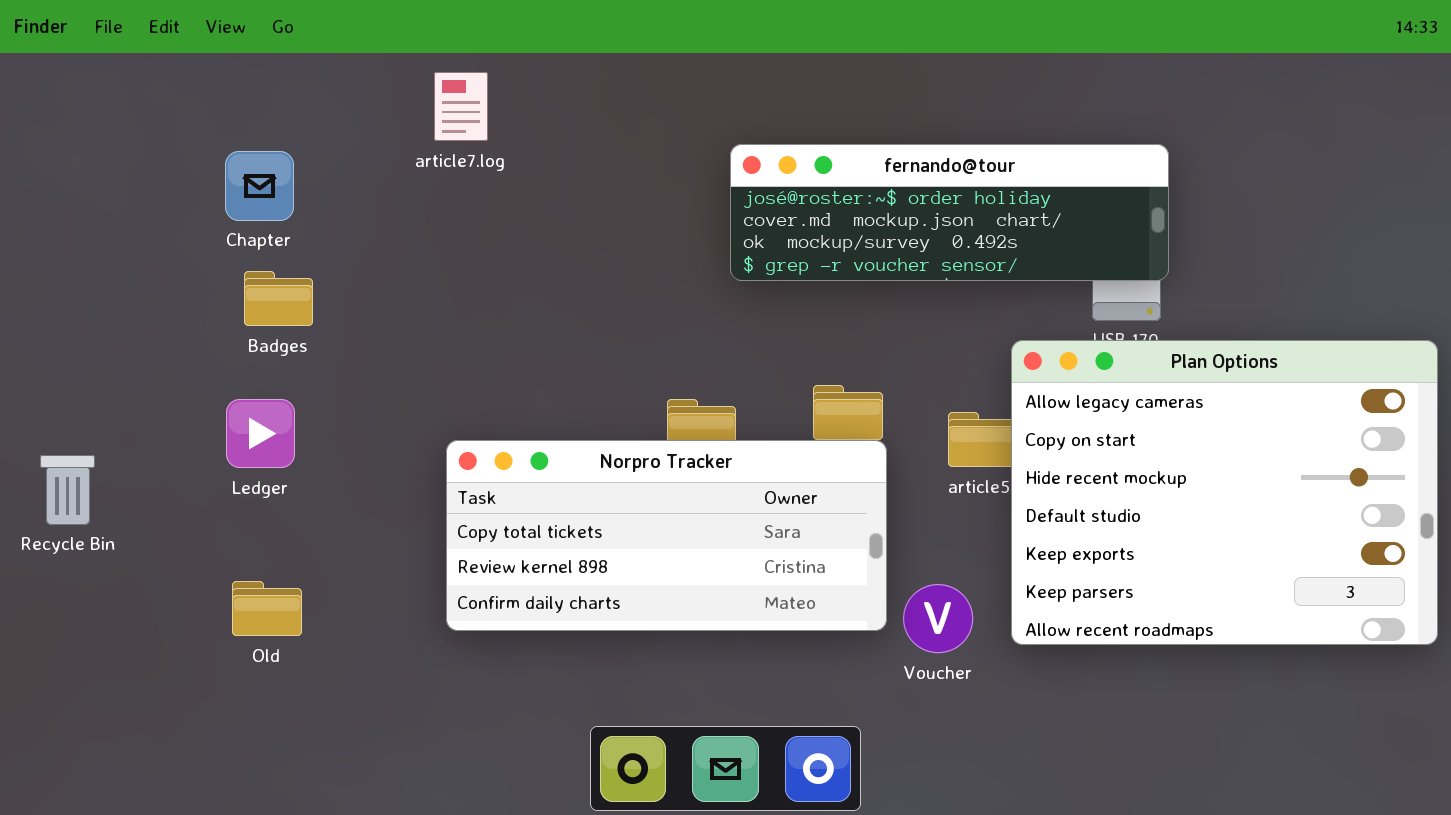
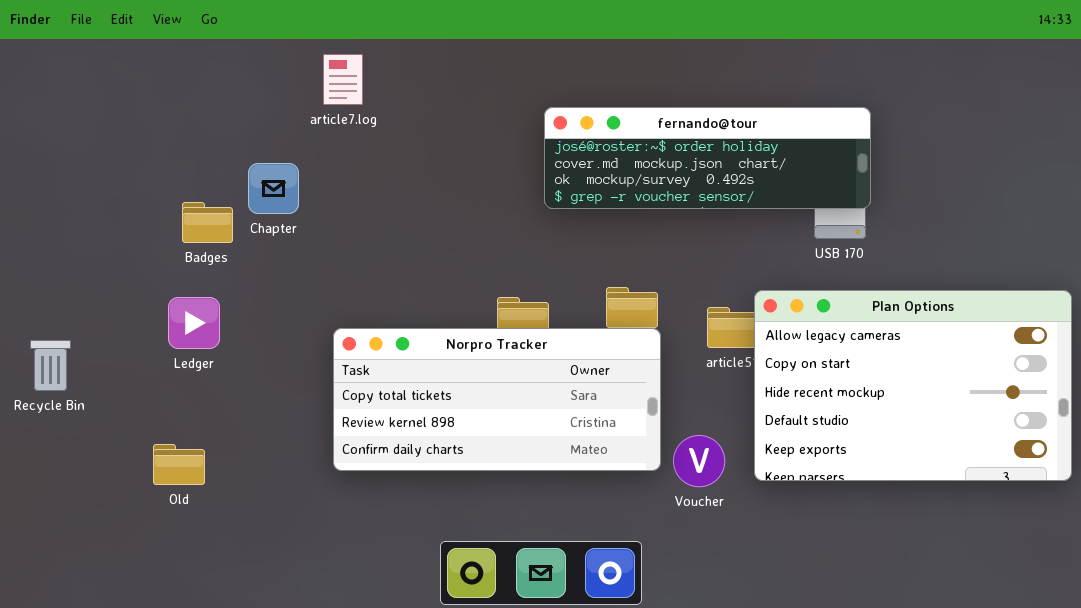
Chapter: [225,151,294,221] -> [248,163,299,214], moved
Plan Options: [1011,340,1438,645] -> [754,290,1072,481], resized
Old: [232,581,302,636] -> [153,444,205,485], moved

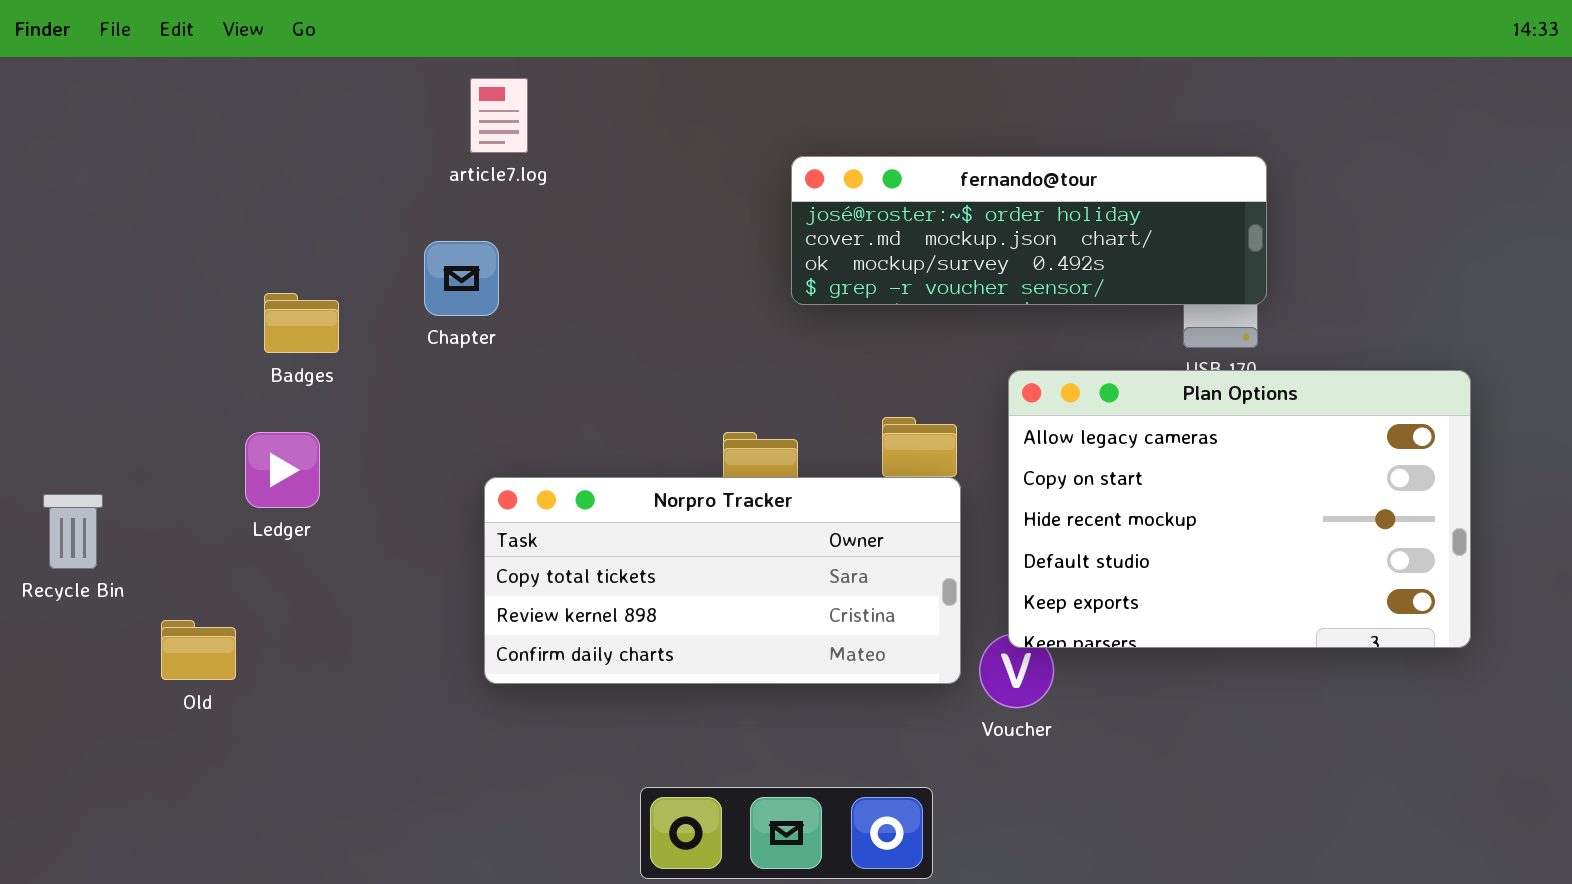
Chapter: [248,163,299,214] -> [424,241,499,316], moved
Plan Options: [754,290,1072,481] -> [1008,370,1471,648], moved
Old: [153,444,205,485] -> [161,620,236,680], moved

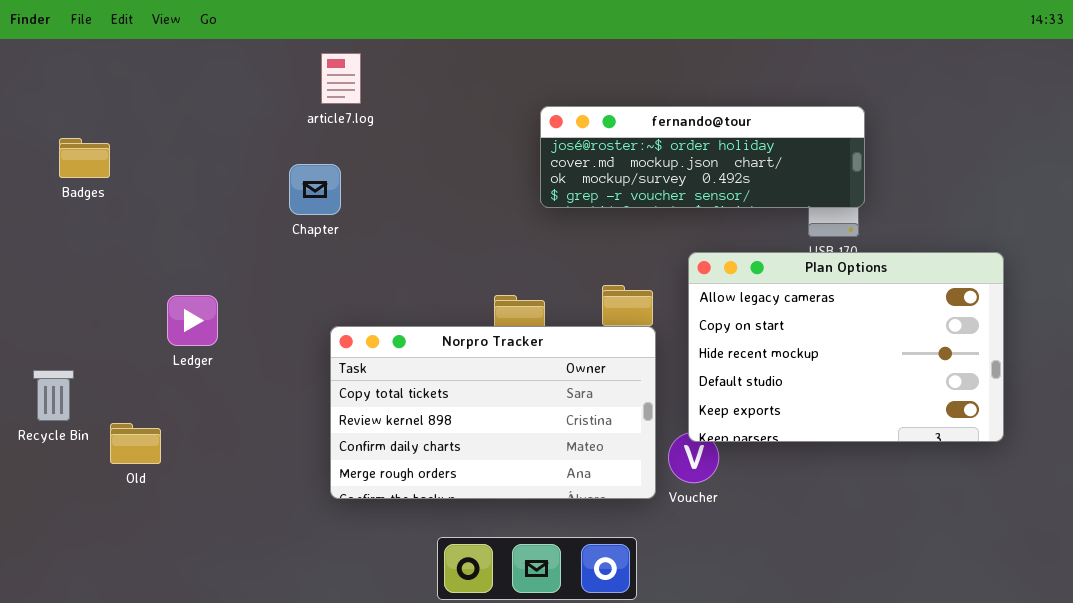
Badges: [264,293,339,353] -> [59,138,110,178], moved
Norpro Tracker: [484,477,961,684] -> [330,326,656,499], resized
Recycle Bin: [43,494,103,569] -> [33,370,74,421], moved

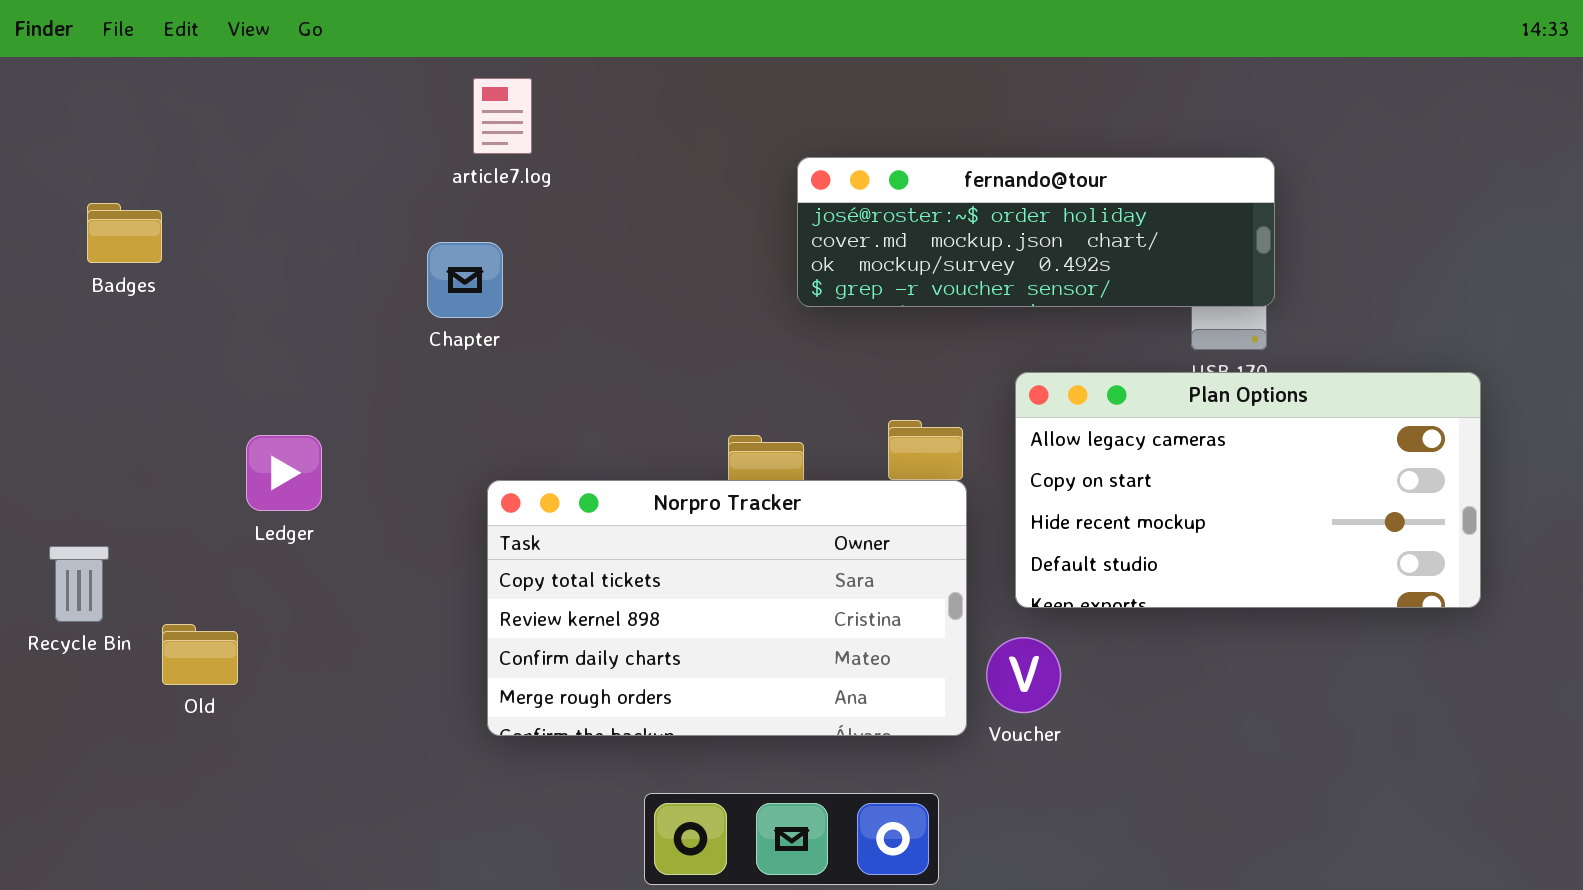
Plan Options: [688,252,1004,442] -> [1015,372,1481,608], resized

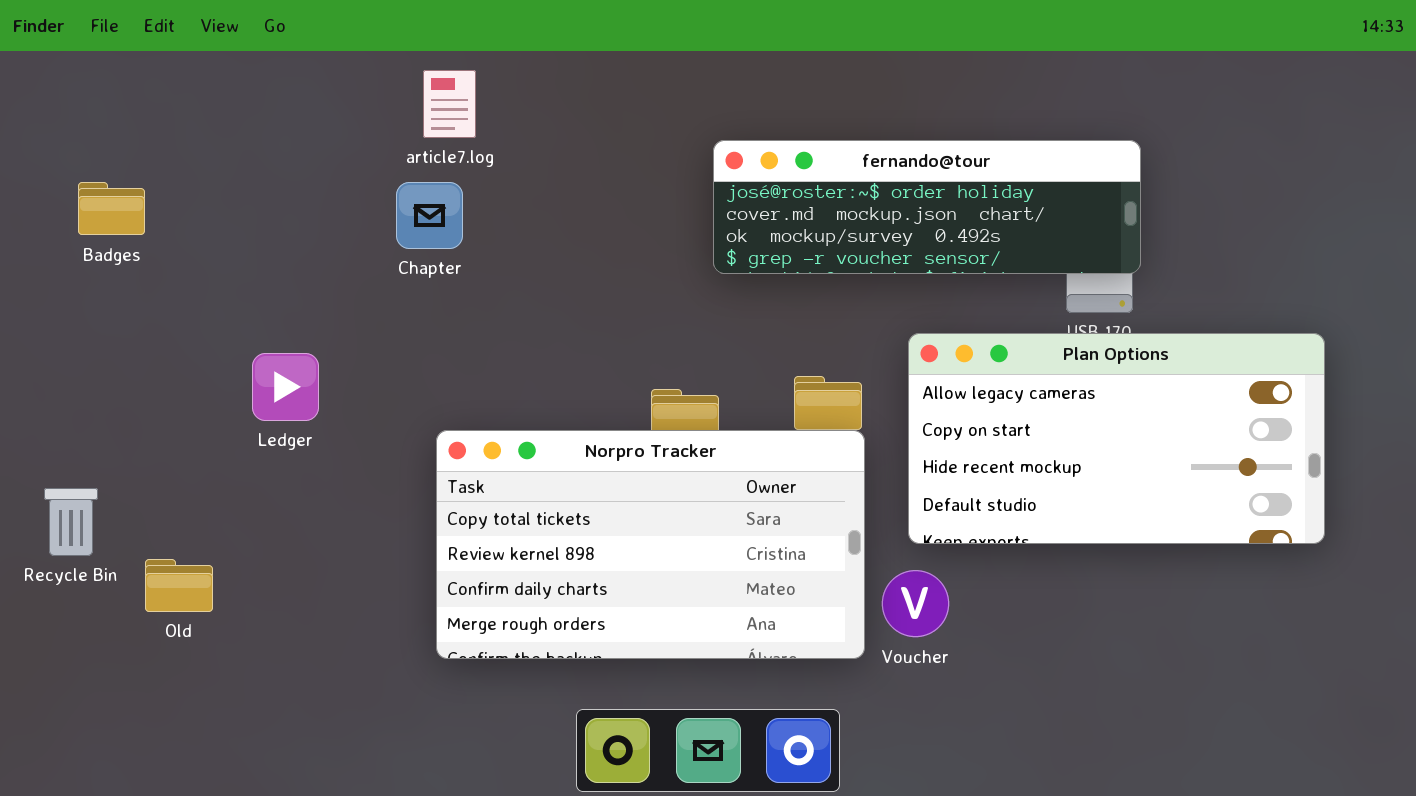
Chapter: [427,242,503,318] -> [396,182,463,249], moved
Ledger: [246,435,322,511] -> [252,353,319,421], moved

